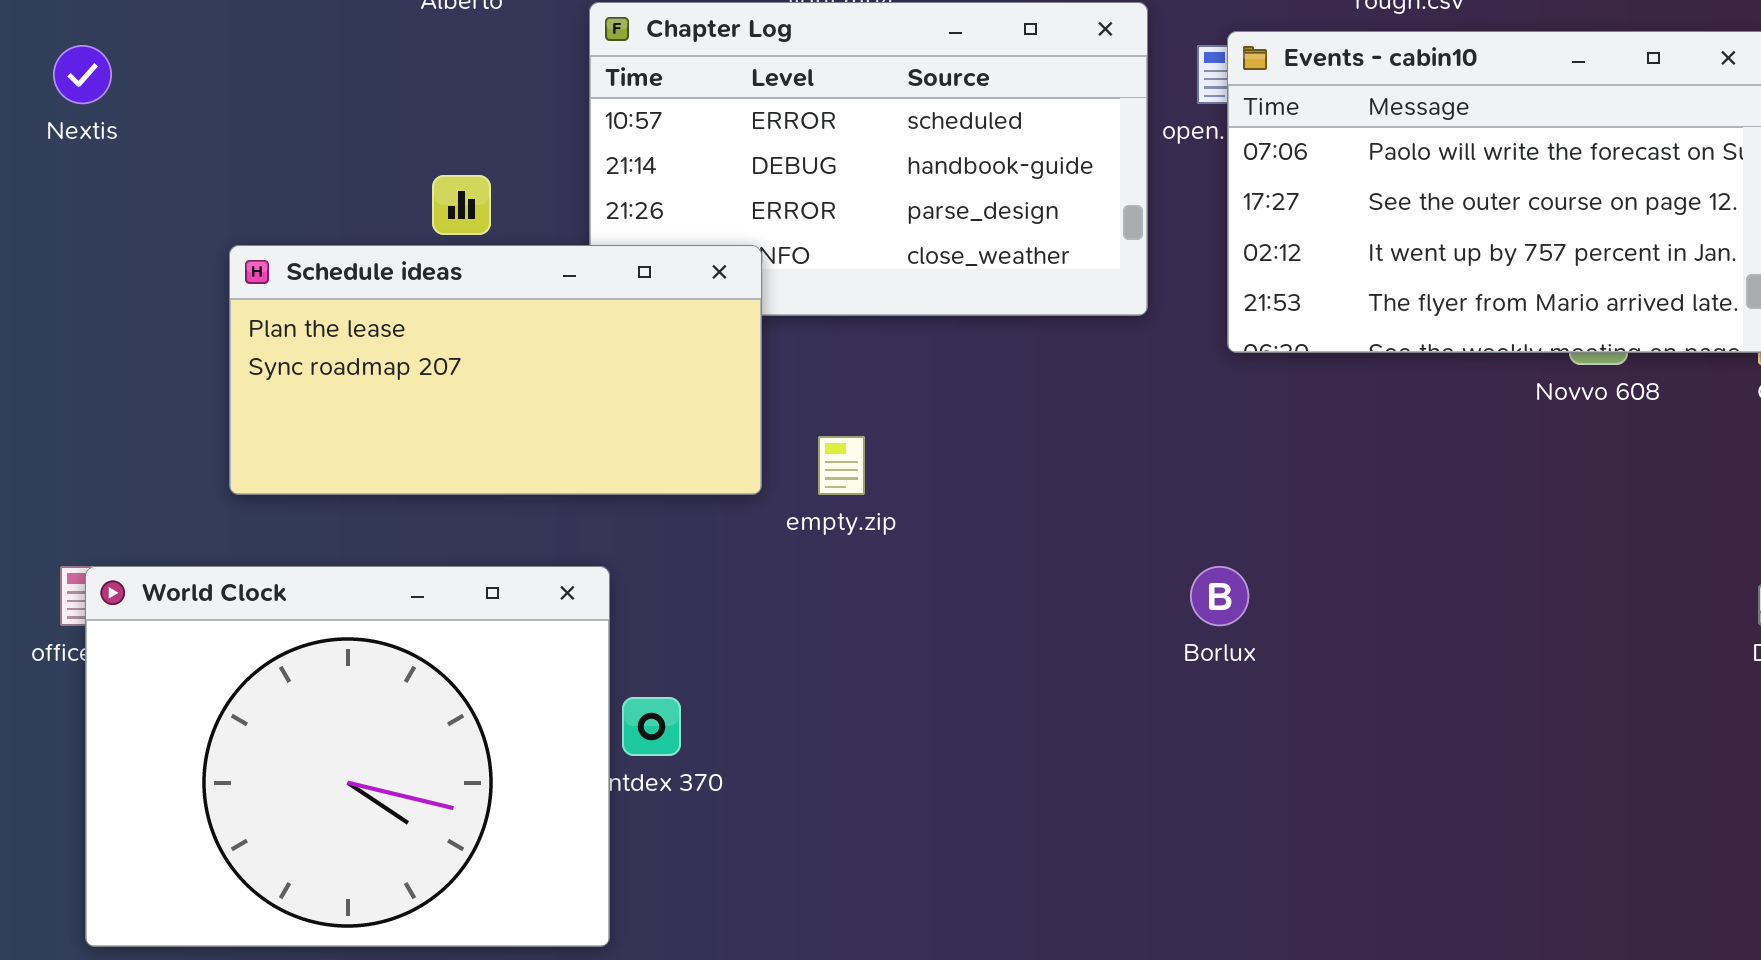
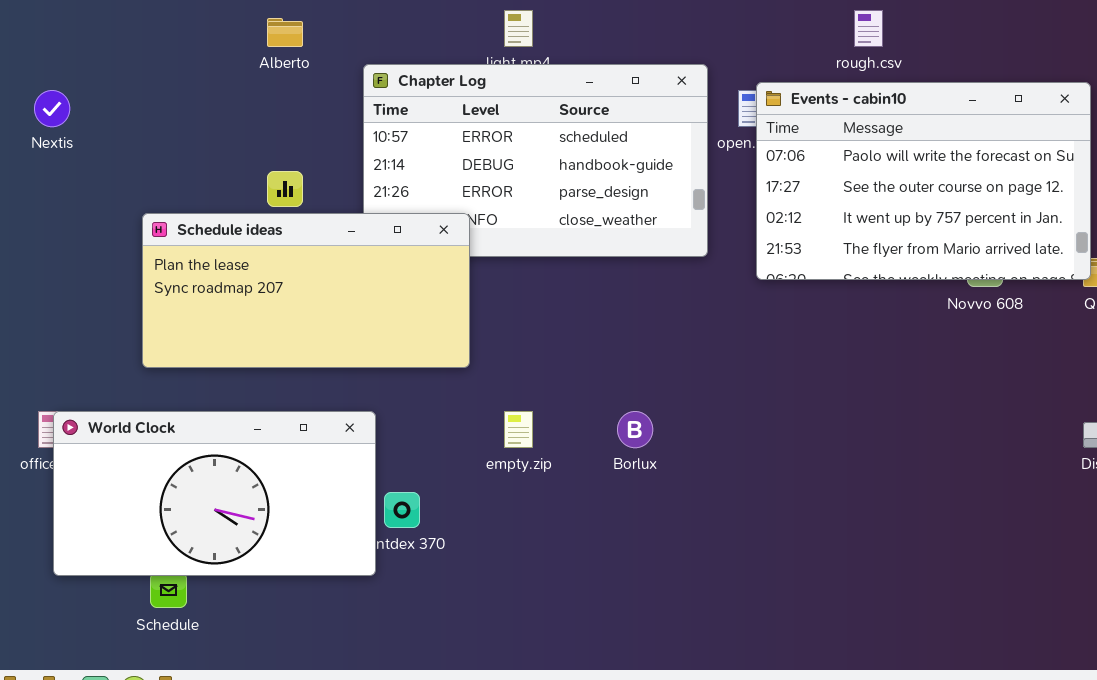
empty.zip: [818,436,865,495] -> [504,411,533,448], moved
World Clock: [85,566,610,947] -> [53,411,376,576], resized
Borlux: [1190,566,1249,626] -> [617,411,653,448], moved

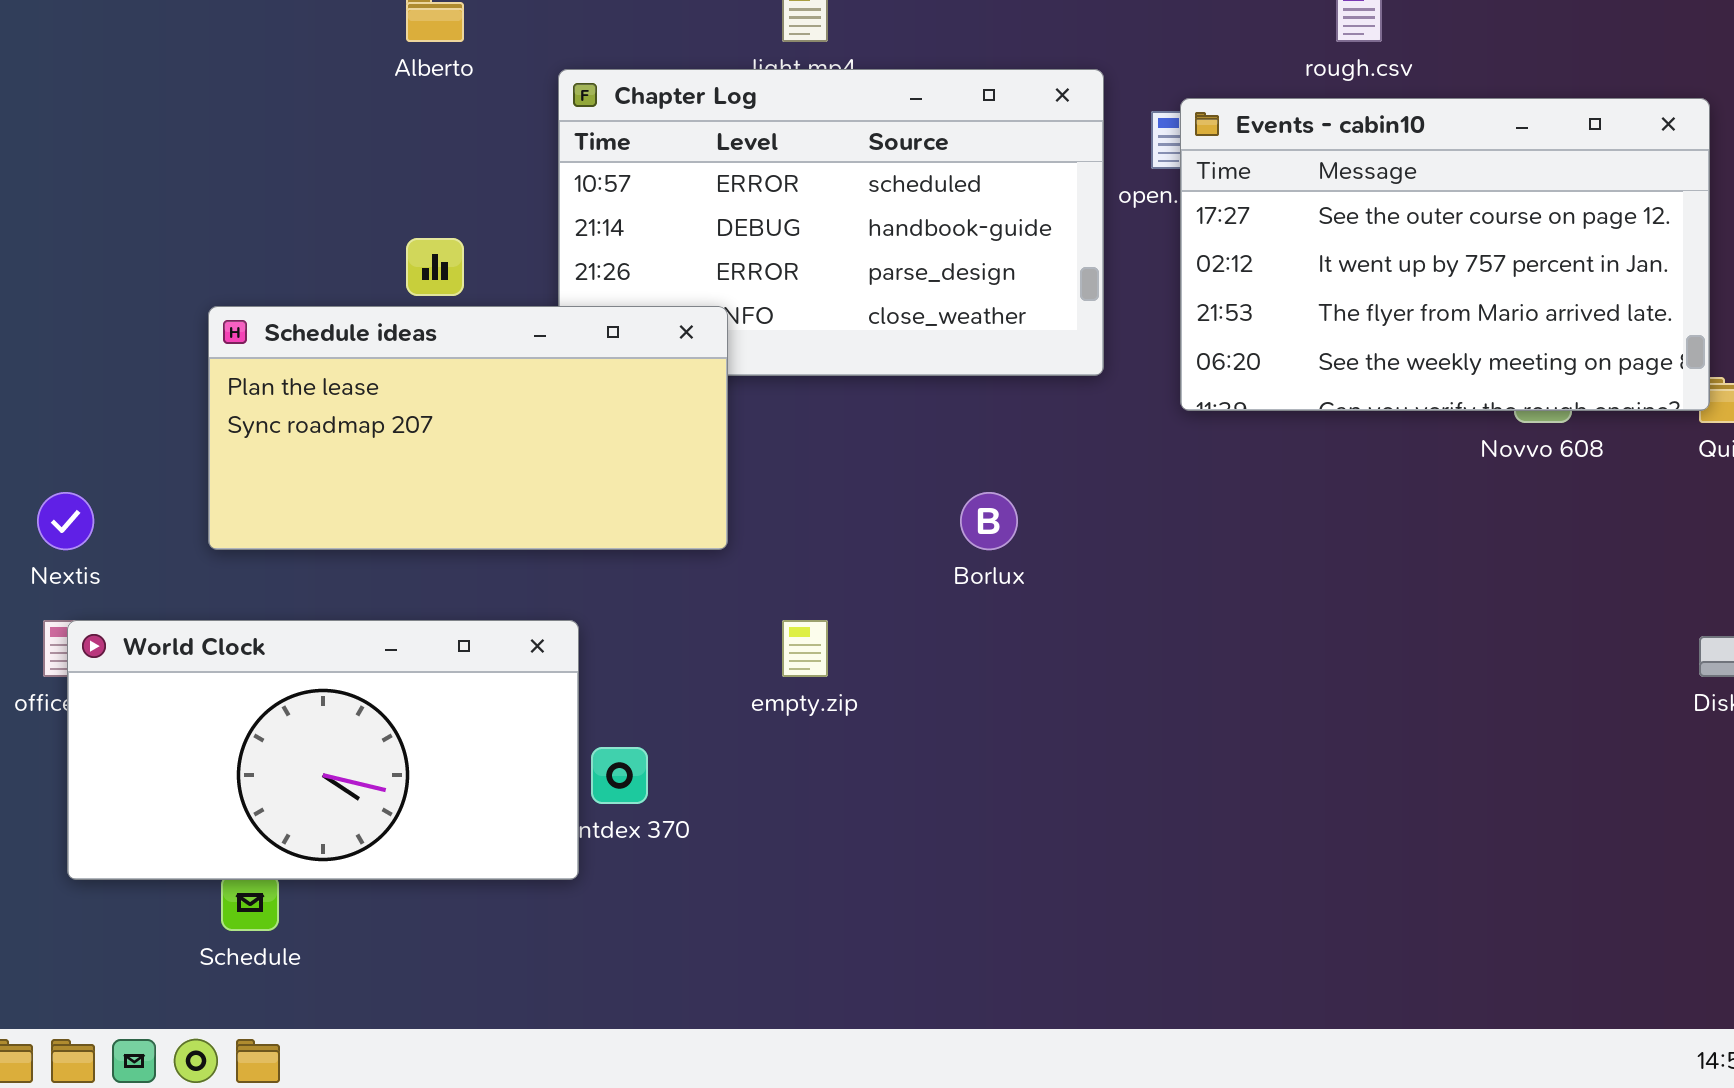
Events - cabin10: [756,82,1091,280] -> [1180,98,1710,411], scrolled down 1 row
Nextis: [34,90,70,127] -> [37,492,94,550], moved
Borlux: [617,411,653,448] -> [960,492,1018,550], moved

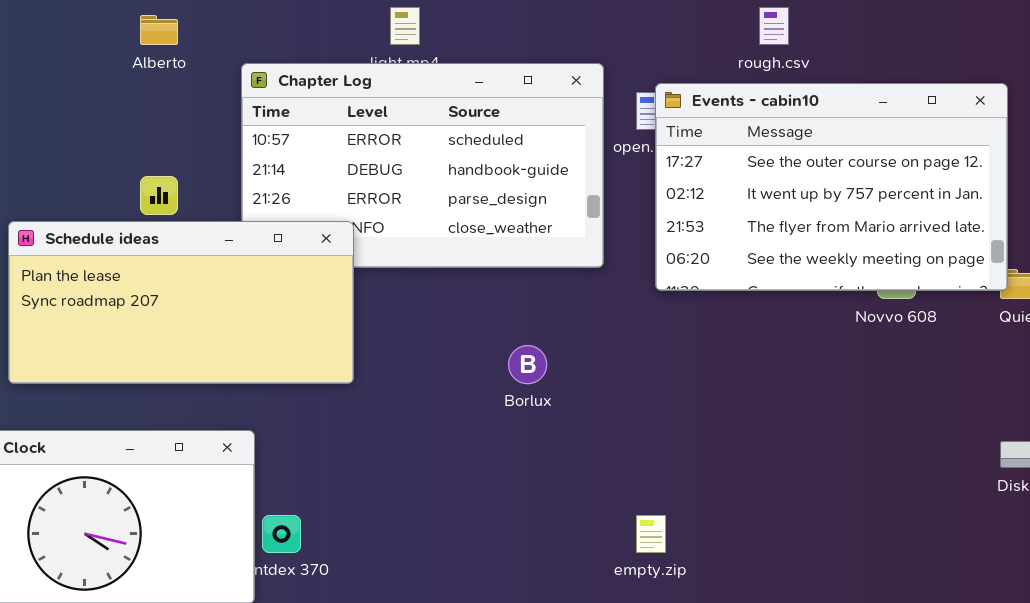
empty.zip: [782,620,828,677] -> [636,515,666,553], moved

